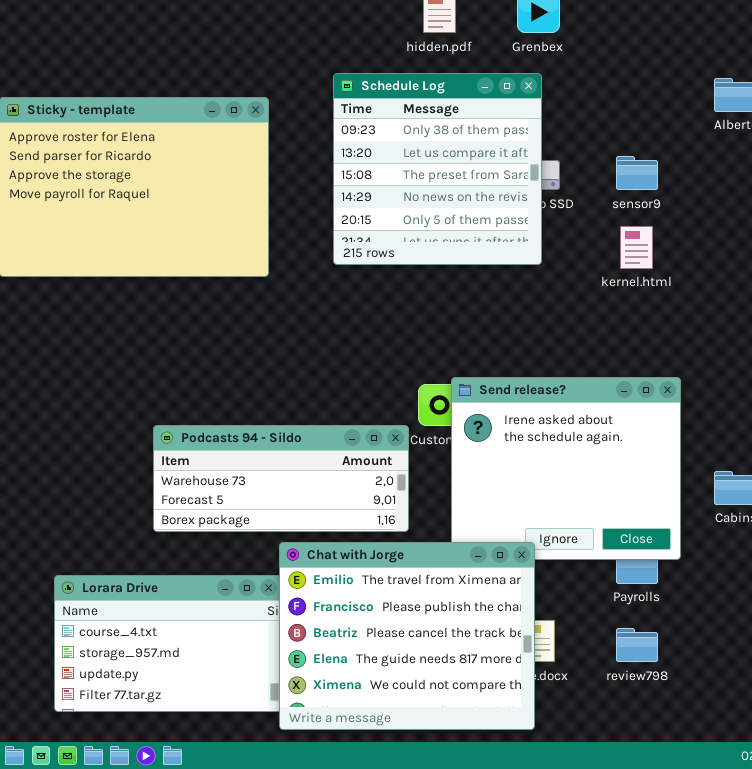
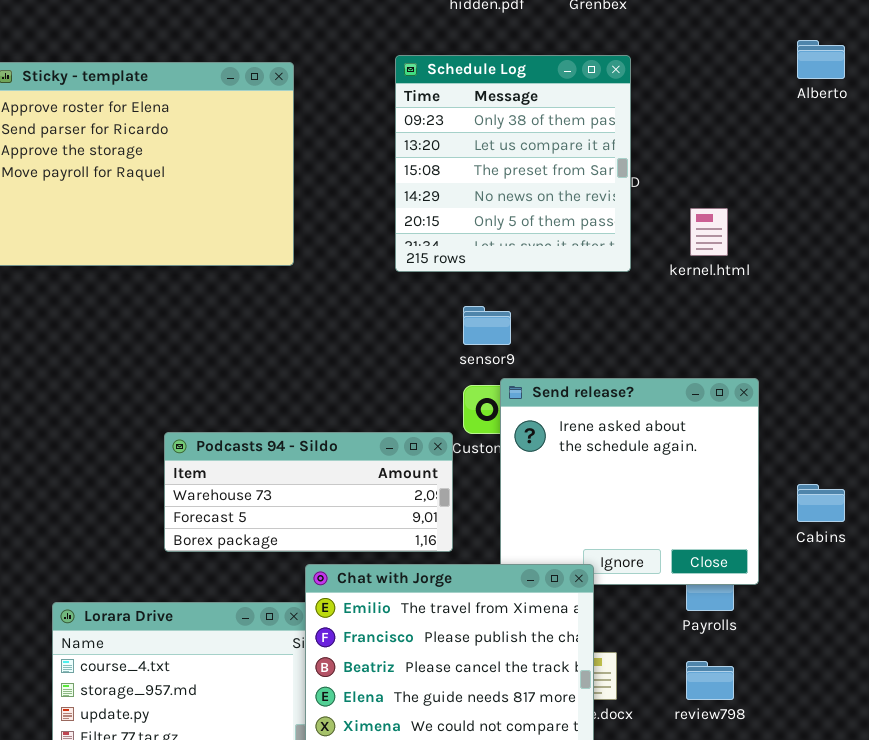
Schedule Log: [333,73,542,265] -> [395,55,631,272], moved
sensor9: [616,156,658,190] -> [463,306,511,345], moved

